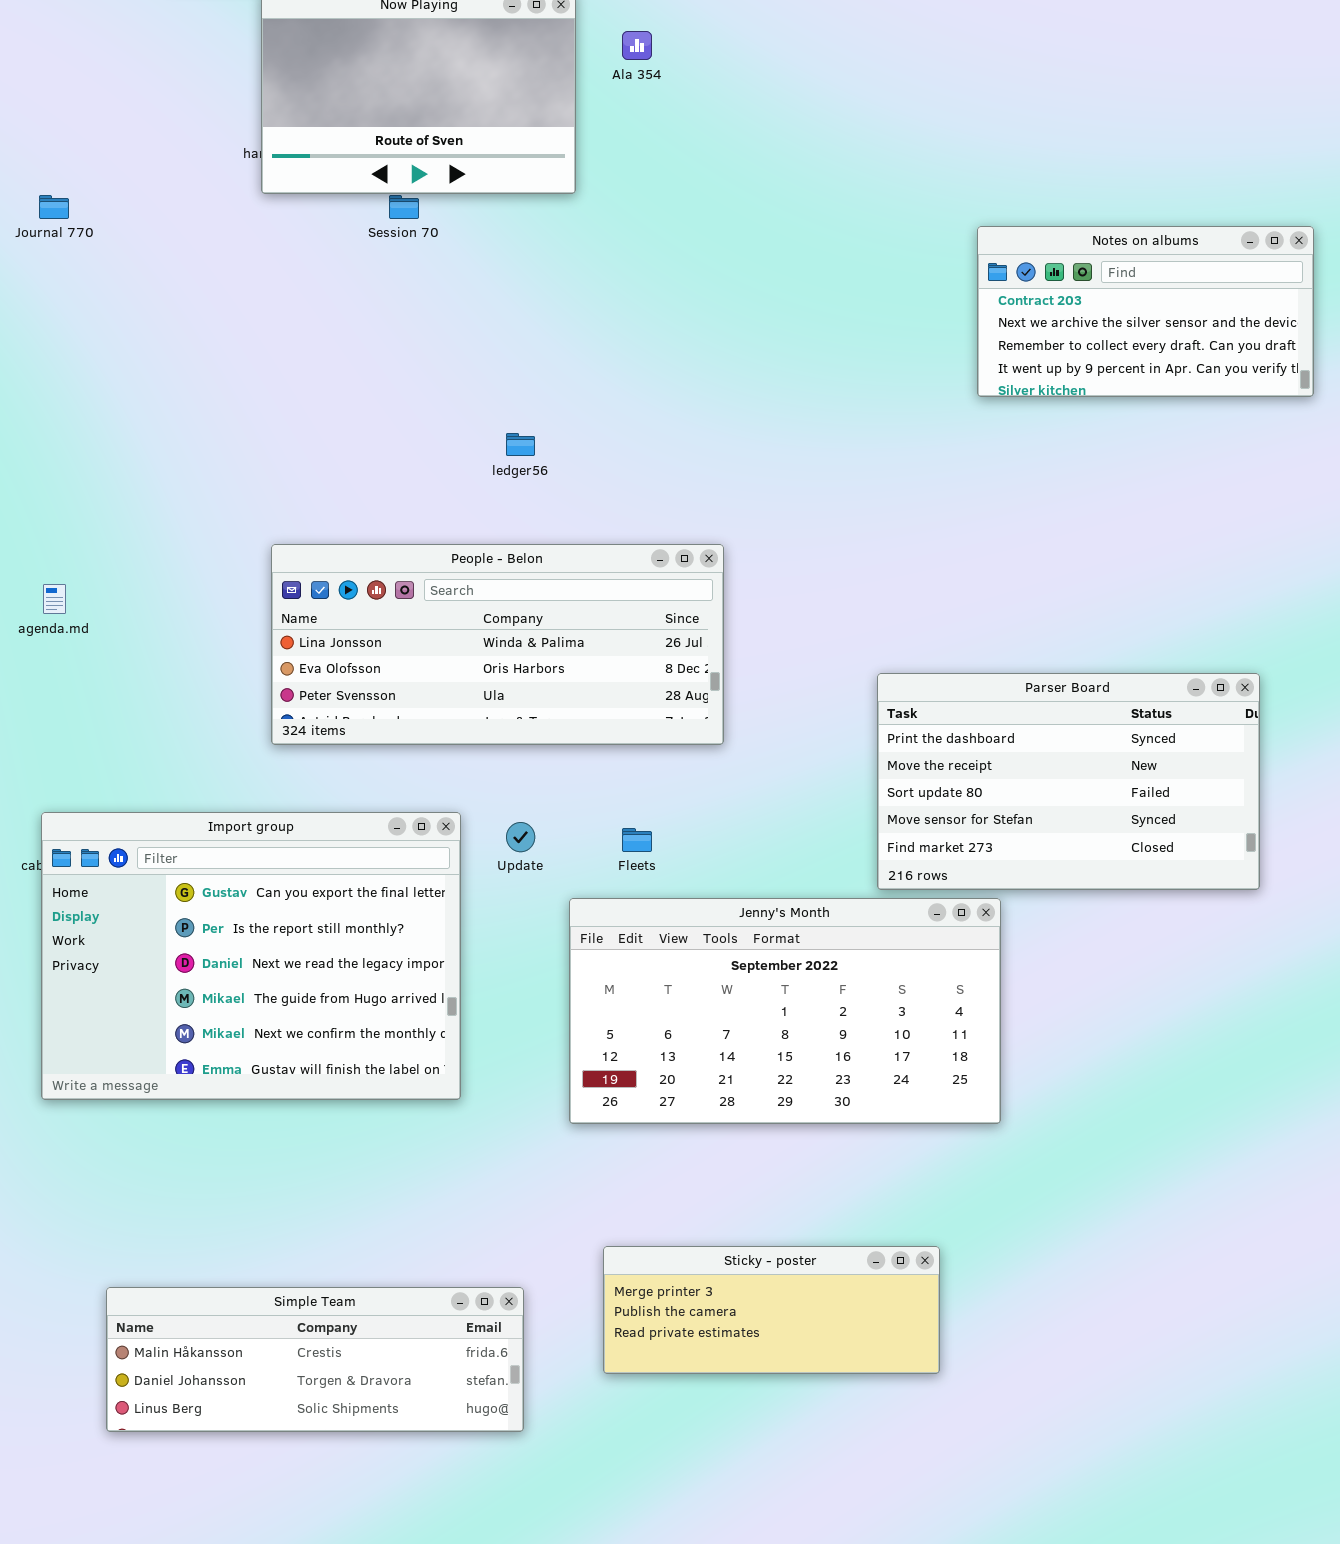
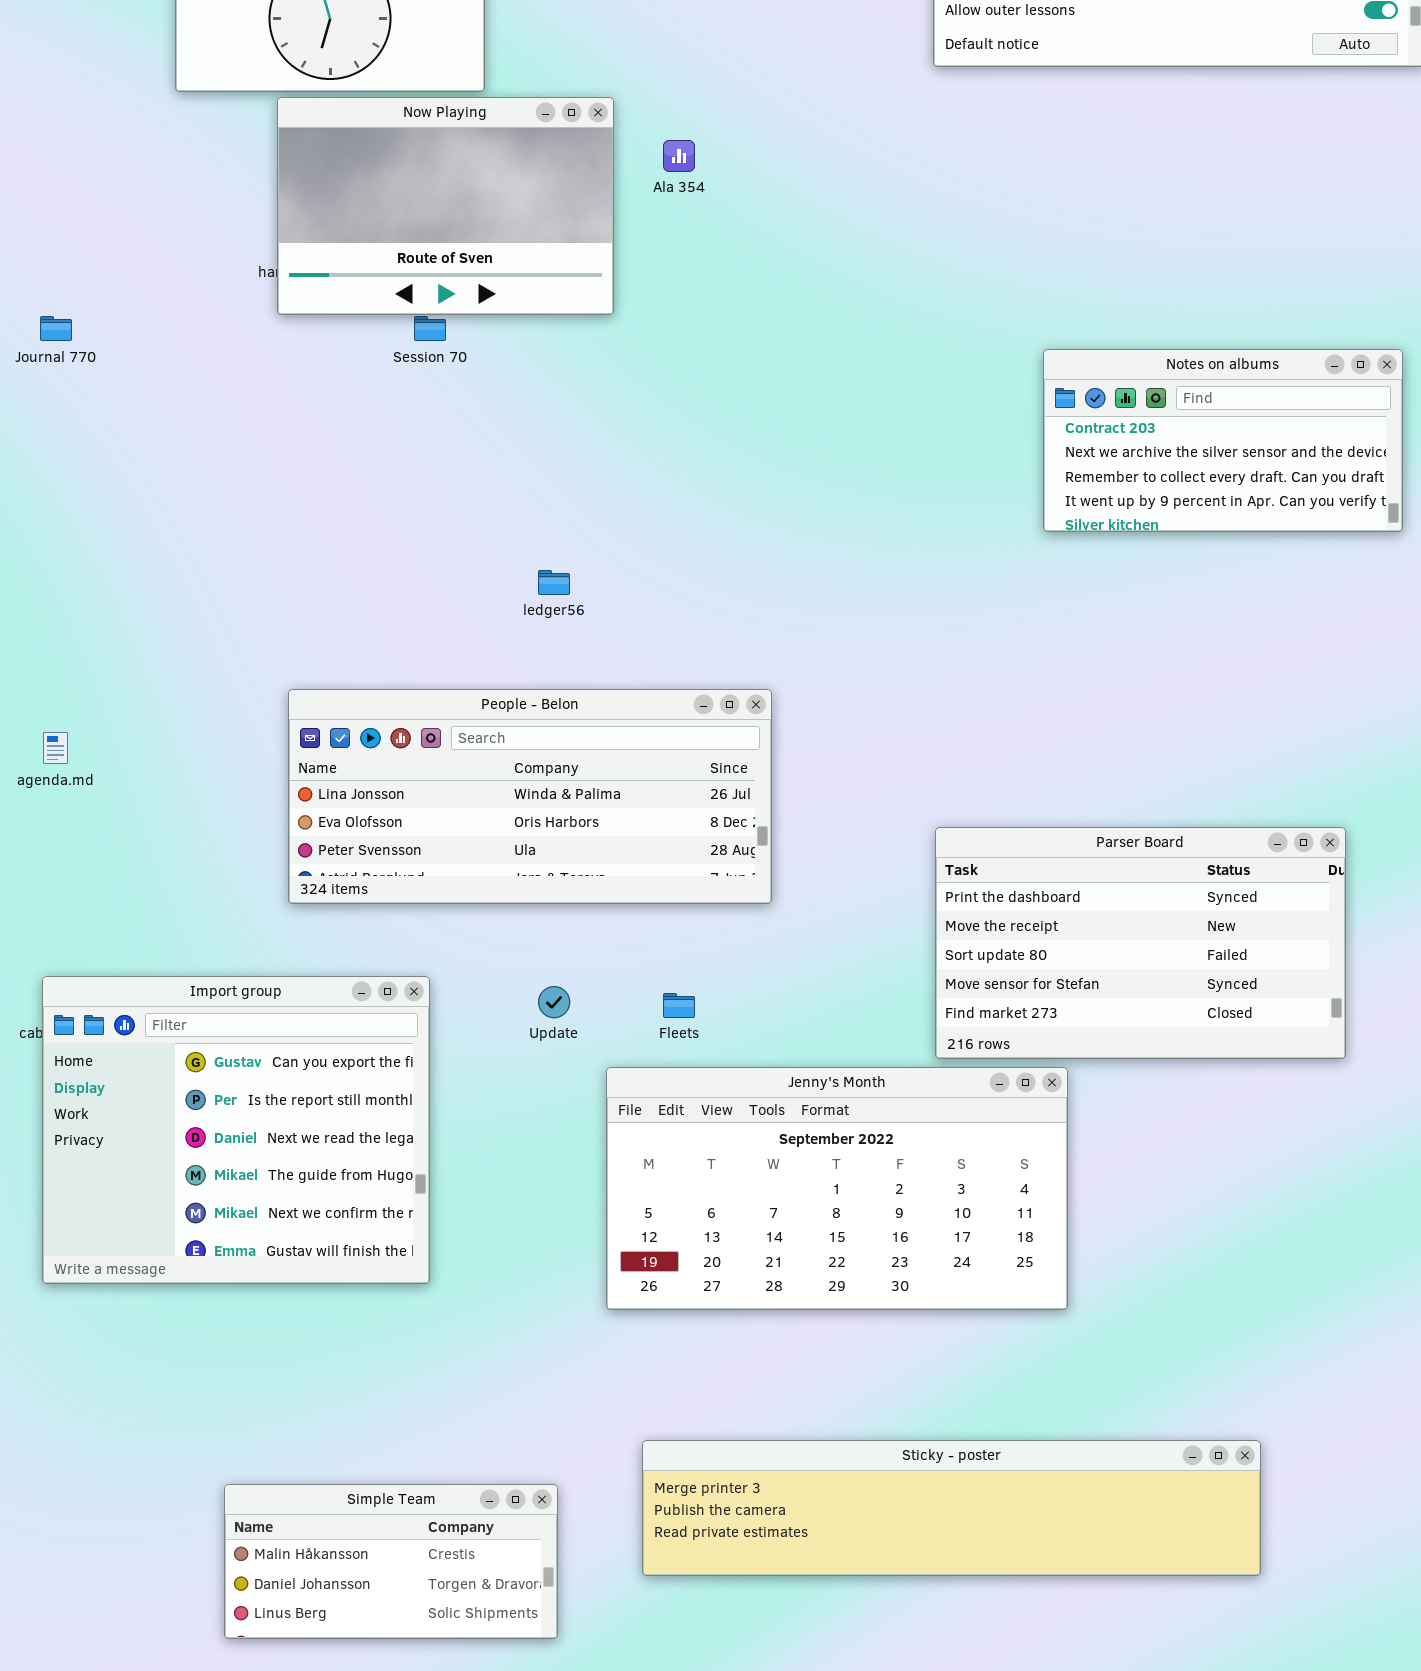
Import group: [41,812,461,1100] -> [42,976,430,1284], resized
Sticky - poster: [603,1246,940,1374] -> [642,1440,1261,1576], resized
Simple Team: [106,1287,524,1432] -> [224,1484,558,1639], resized

